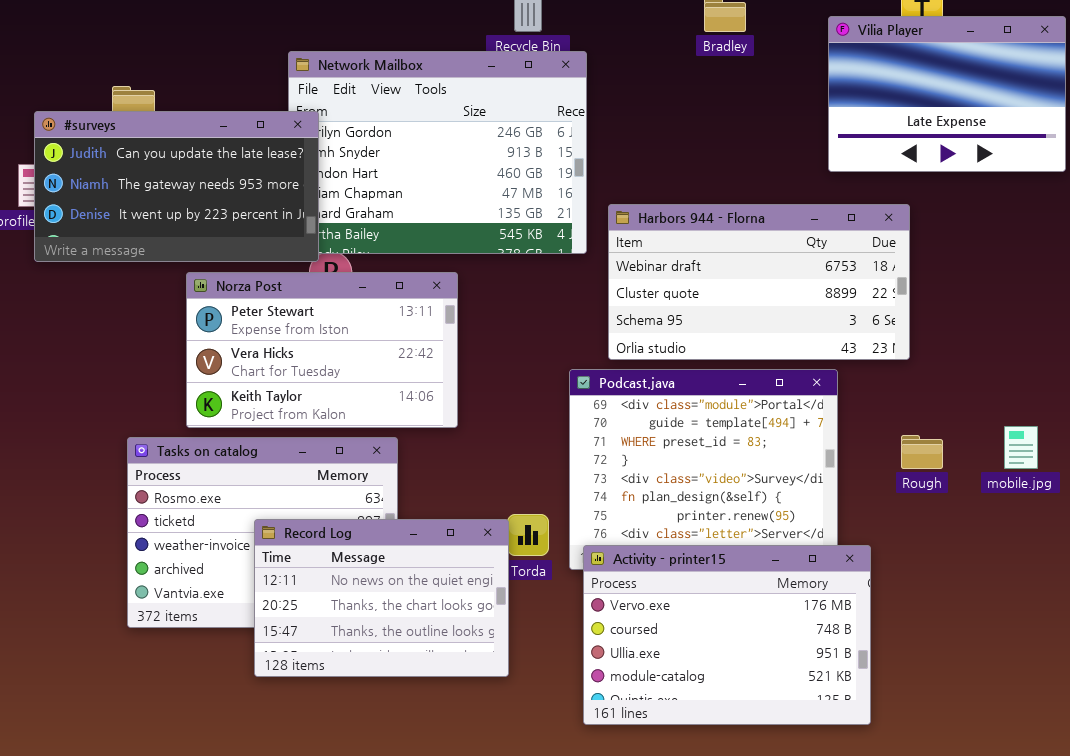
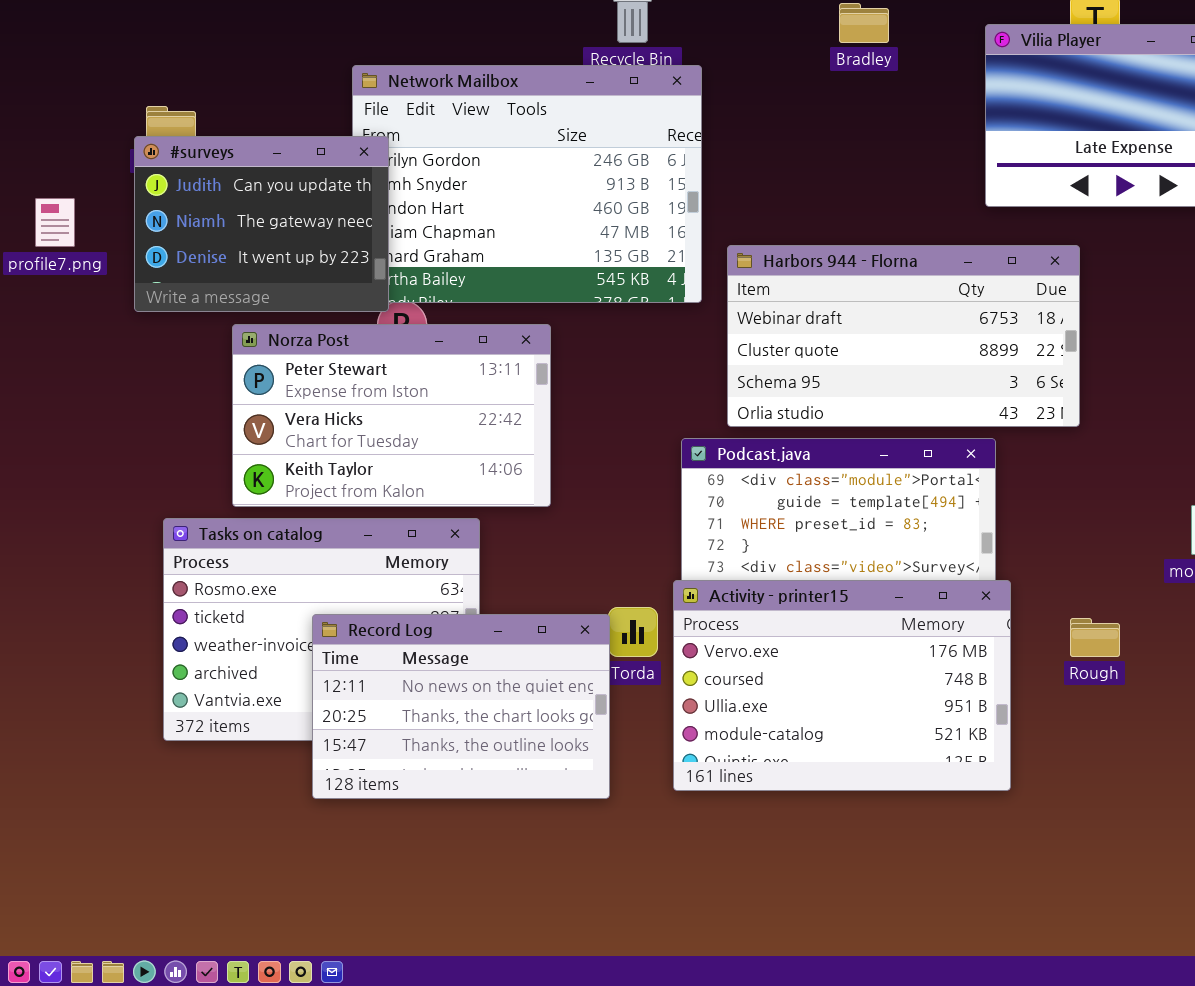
#surveys: [34,111,319,262] -> [134,136,389,312], resized
Rough: [901,435,943,469] -> [1070,618,1120,657], moved
Activity - printer15: [583,545,871,725] -> [673,580,1011,791], moved

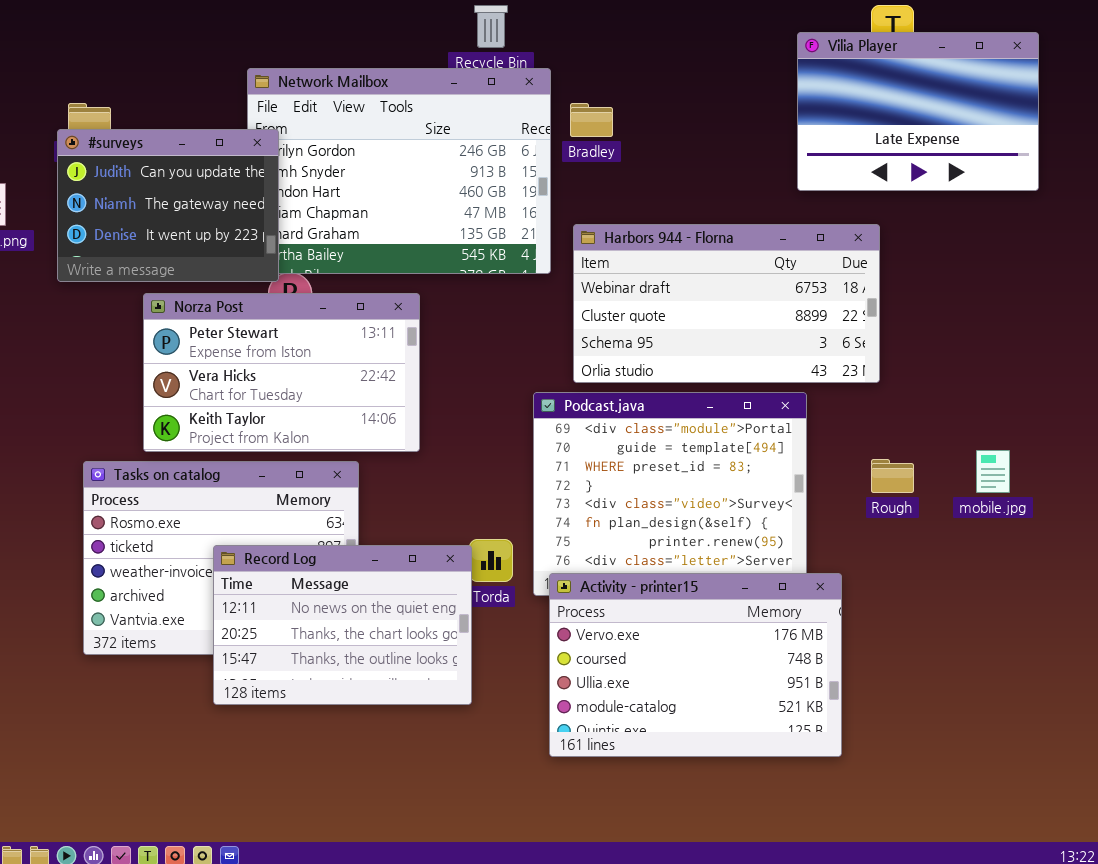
Bradley: [839,3,889,43] -> [570,103,613,137], moved
Activity - printer15: [673,580,1011,791] -> [549,573,842,757], moved
Rough: [1070,618,1120,657] -> [871,459,914,493], moved

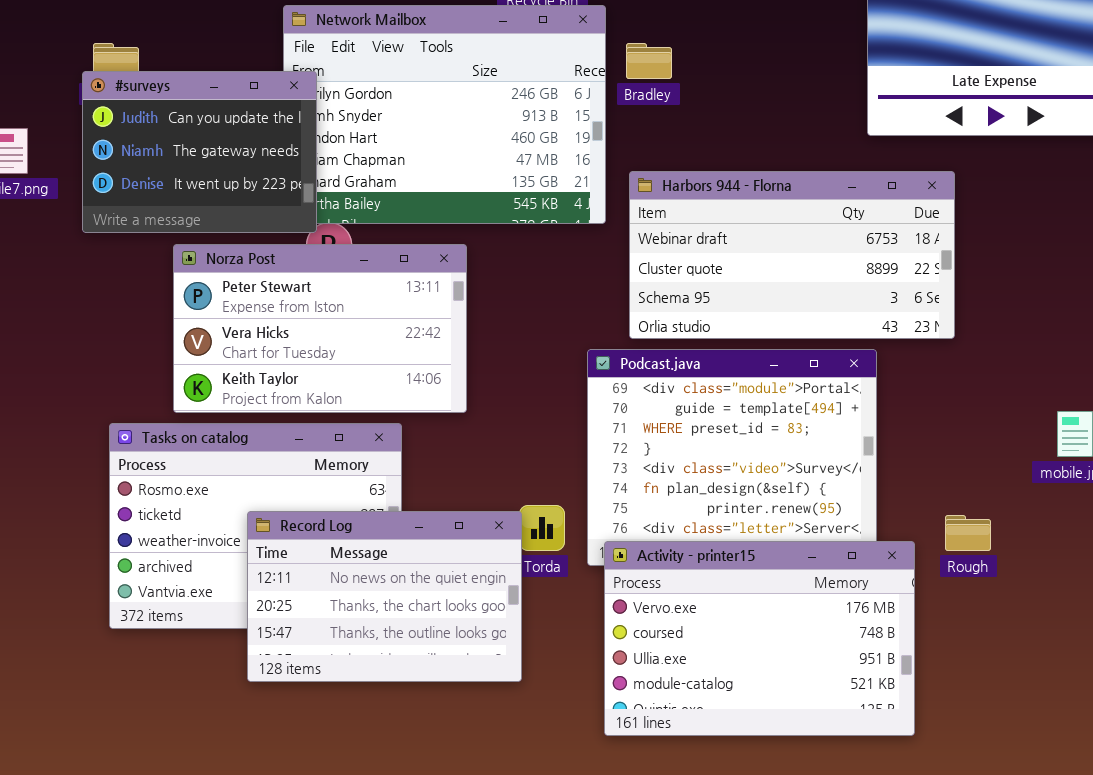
Rough: [871,459,914,493] -> [945,515,991,551], moved

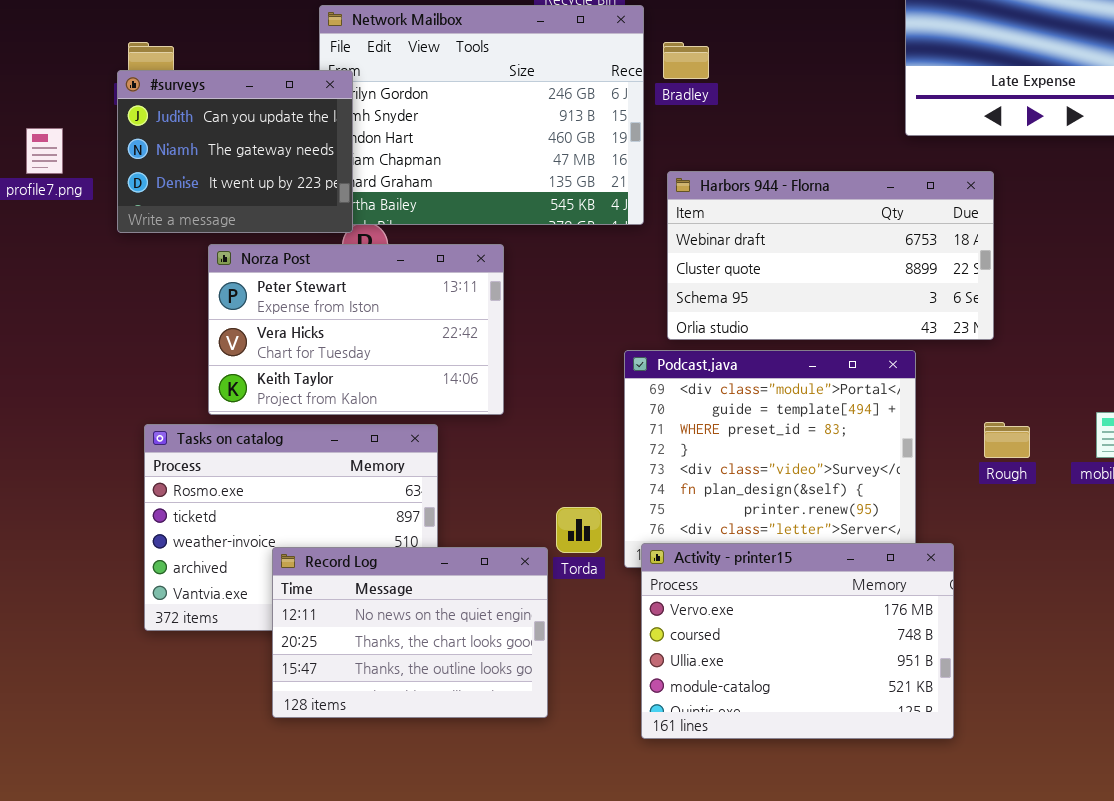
Record Log: [247,511,522,682] -> [272,547,548,718], moved
Rough: [945,515,991,551] -> [984,422,1030,458], moved

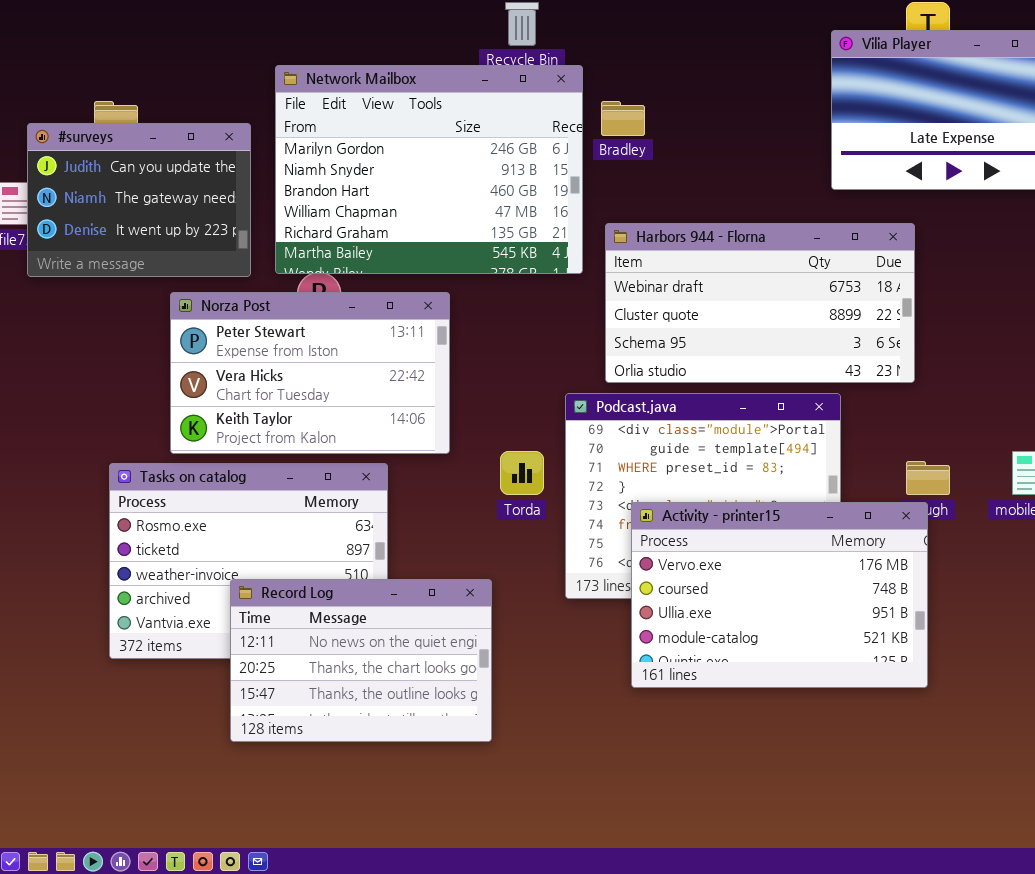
#surveys: [117,70,353,233] -> [27,123,251,277], moved
Torda: [556,507,602,553] -> [500,451,544,495], moved
Activity - printer15: [641,543,954,739] -> [631,502,928,688], moved

